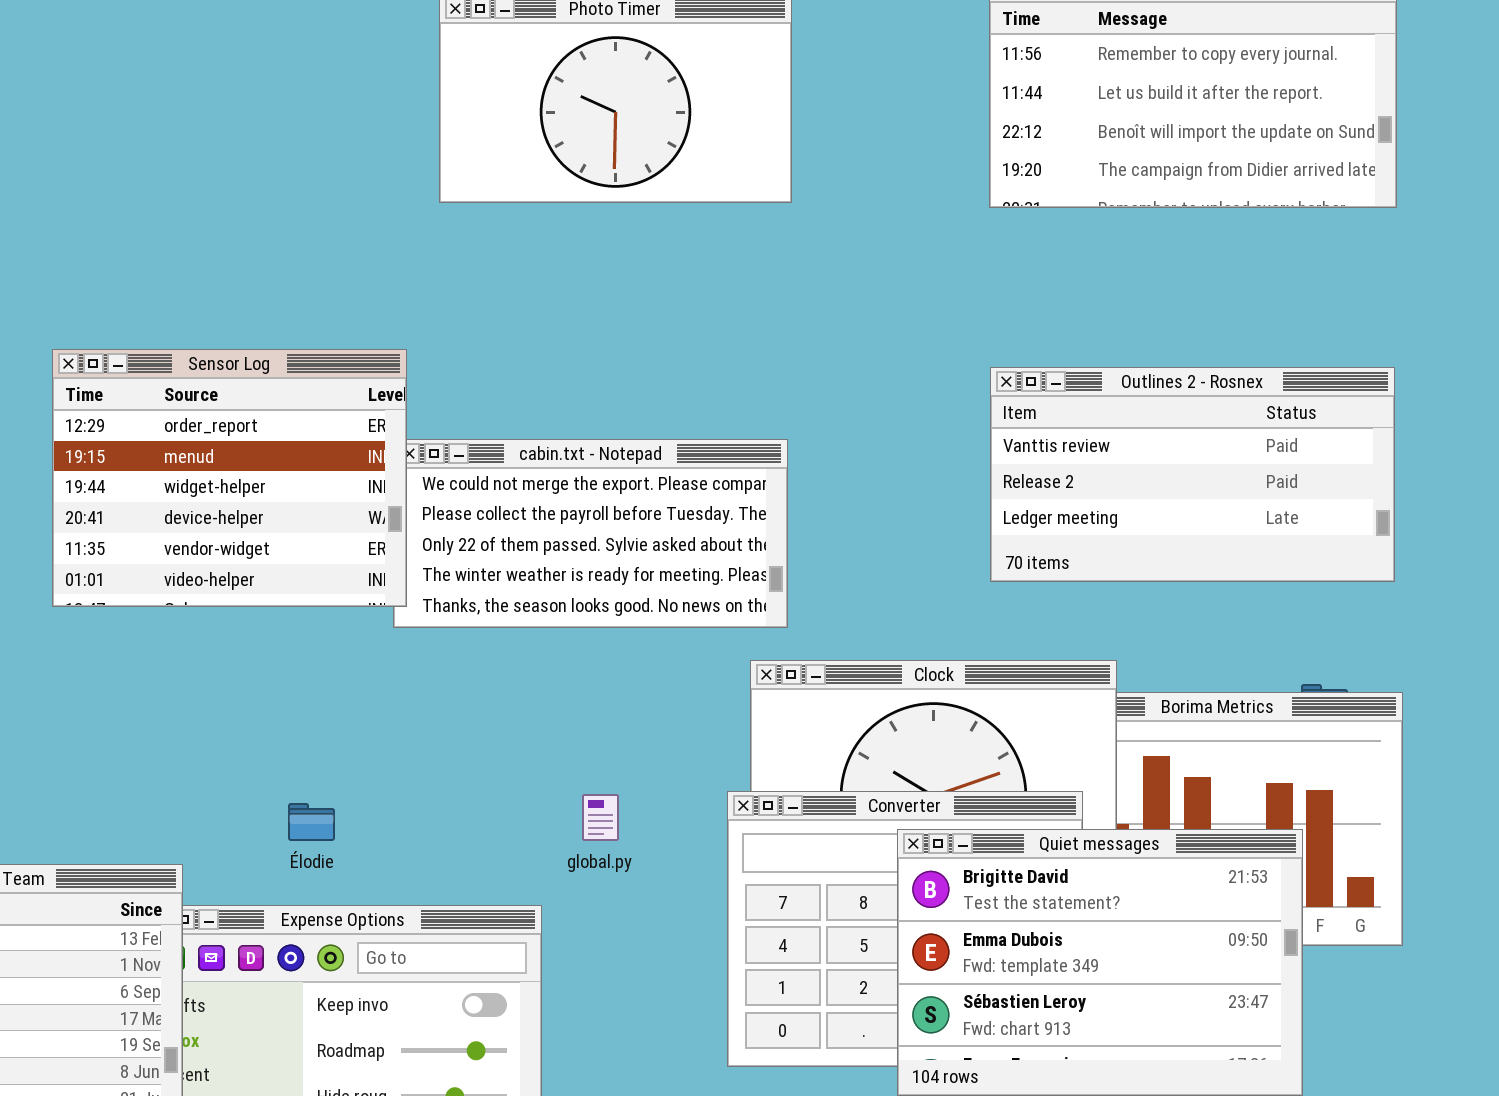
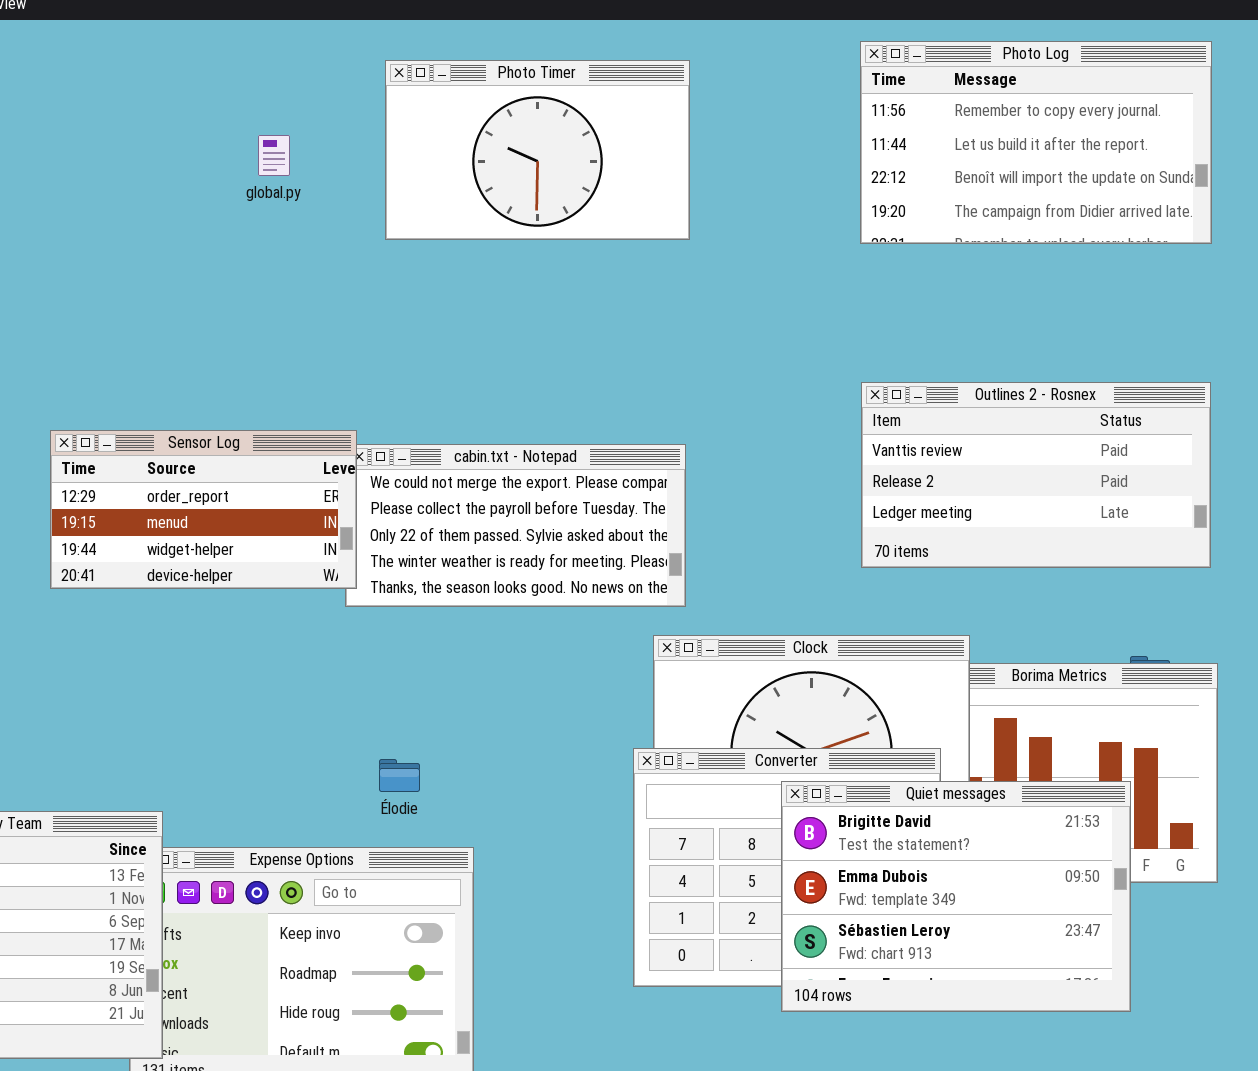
Sensor Log: [52,349,407,607] -> [50,430,357,589], resized
global.py: [582,794,619,841] -> [258,135,290,176], moved
Élodie: [288,803,335,841] -> [379,759,420,792], moved

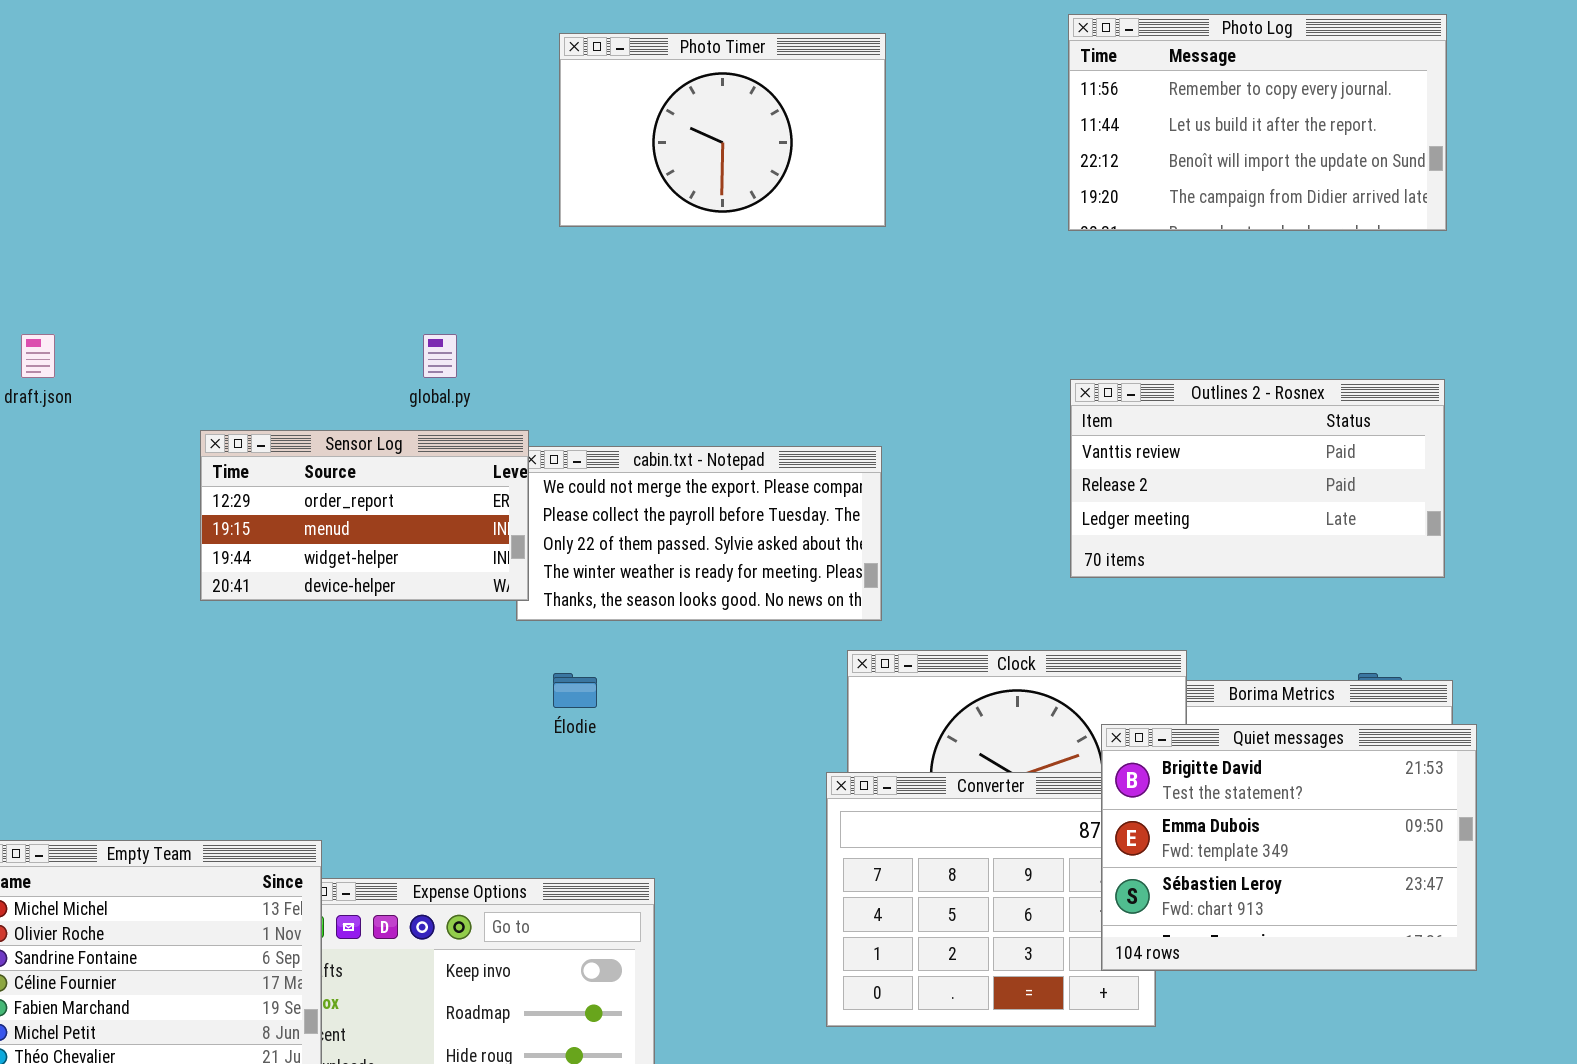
global.py: [258,135,290,176] -> [423,334,457,378], moved
Élodie: [379,759,420,792] -> [553,673,597,708], moved
Quiet messages: [781,781,1131,1012] -> [1101,724,1477,971], moved

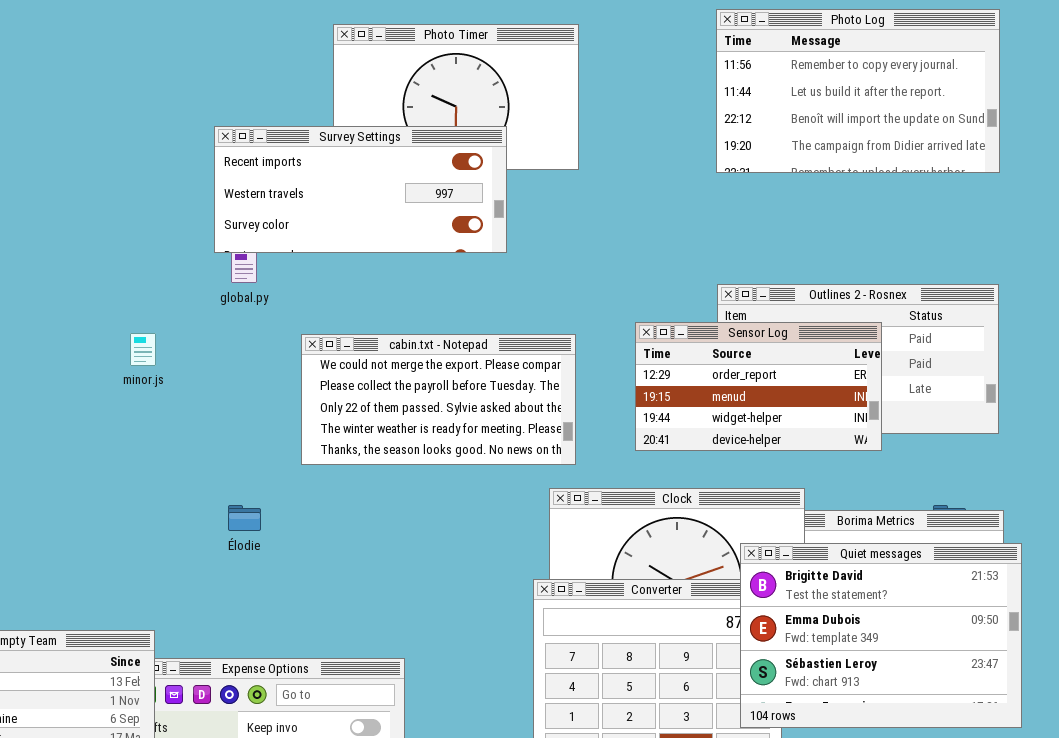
Survey Settings: none -> [214,126,507,253], opened
Sensor Log: [200,430,529,601] -> [635,322,882,451], moved
Élodie: [553,673,597,708] -> [228,505,261,531], moved

